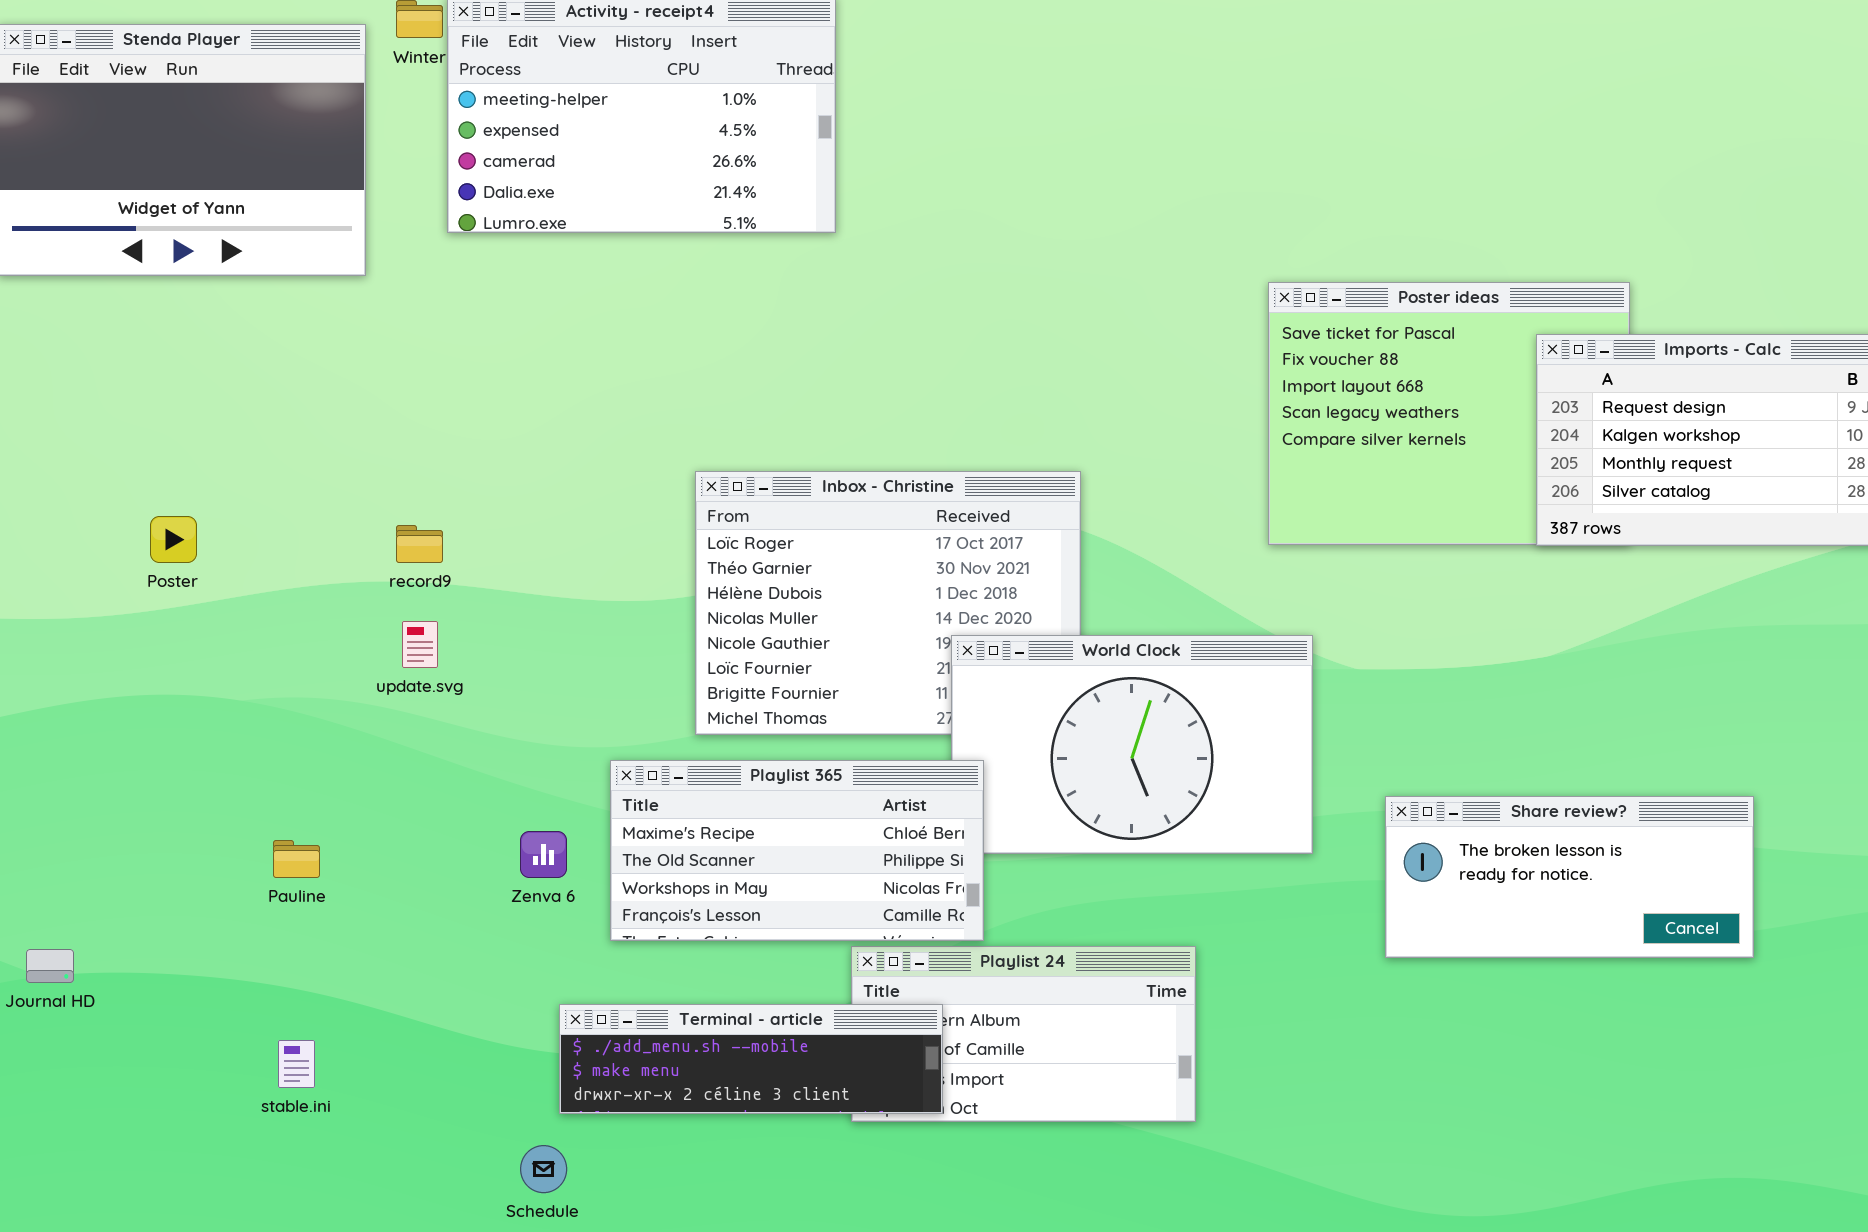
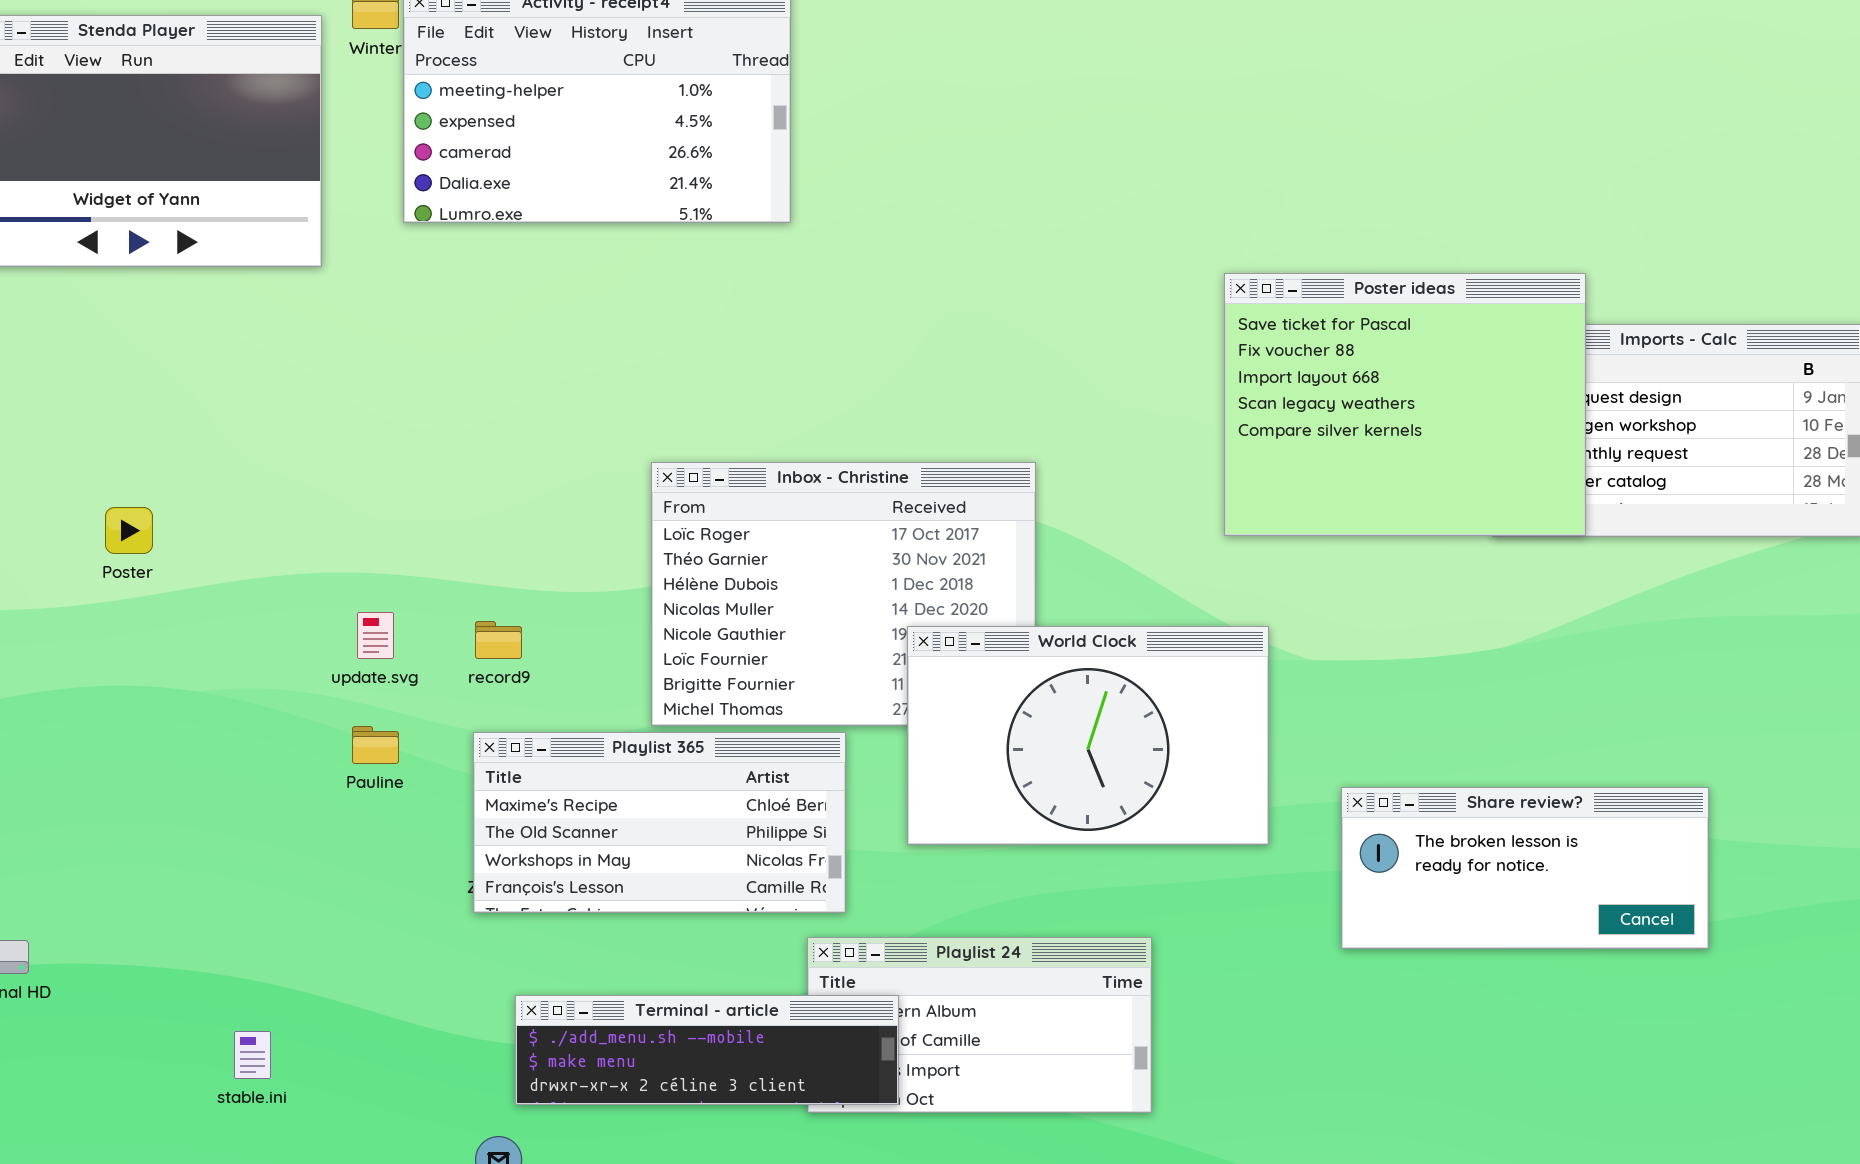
Poster ideas: [1268,282,1630,545] -> [1224,273,1586,536], raised
record9: [396,525,443,563] -> [475,621,522,659], moved
Playlist 365: [610,760,984,941] -> [473,732,846,913], moved
Pauline: [273,840,320,878] -> [352,726,399,764], moved

